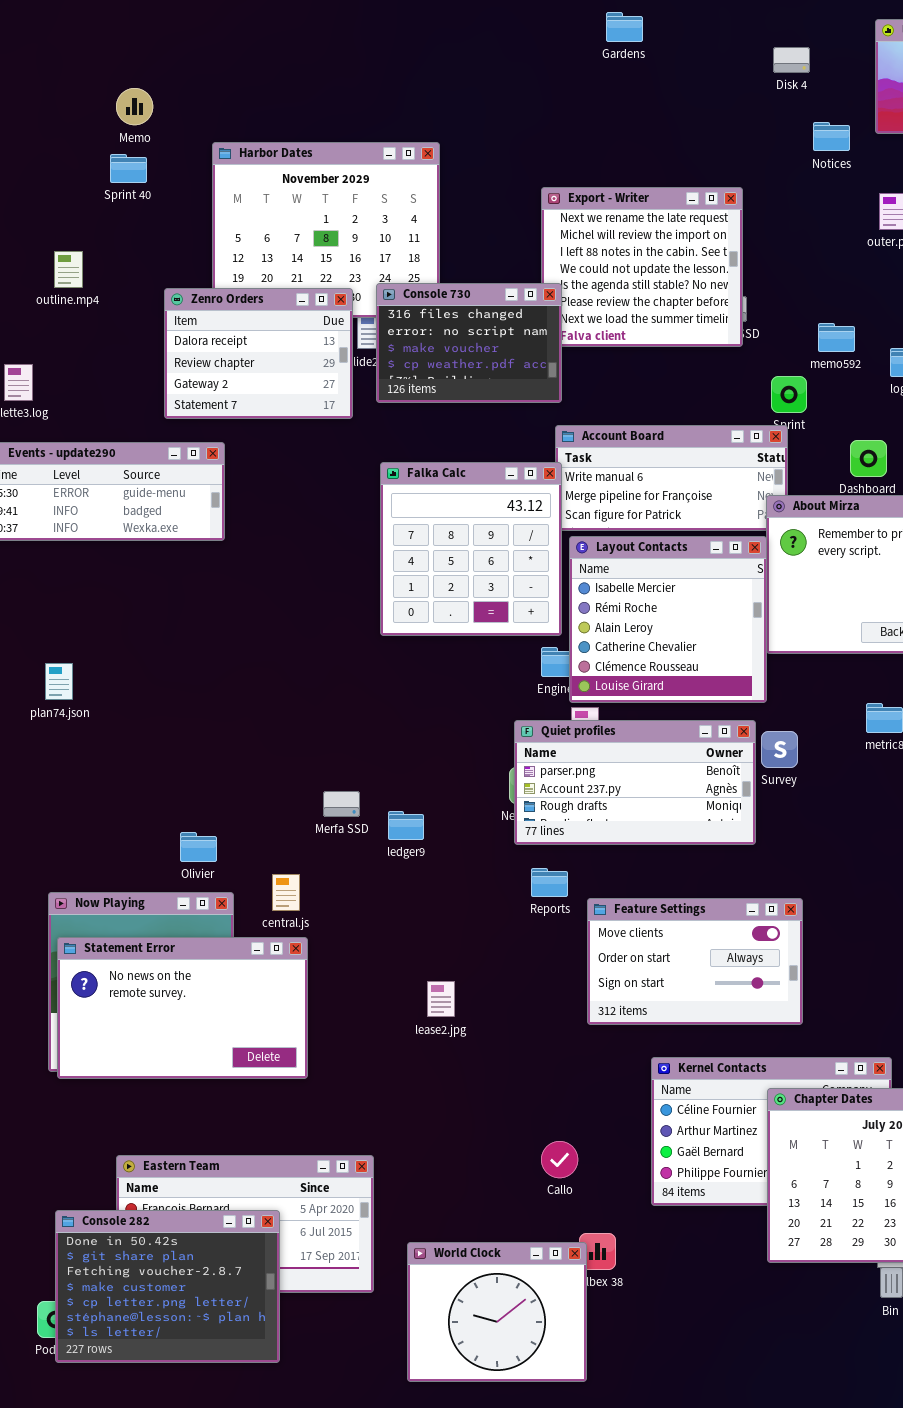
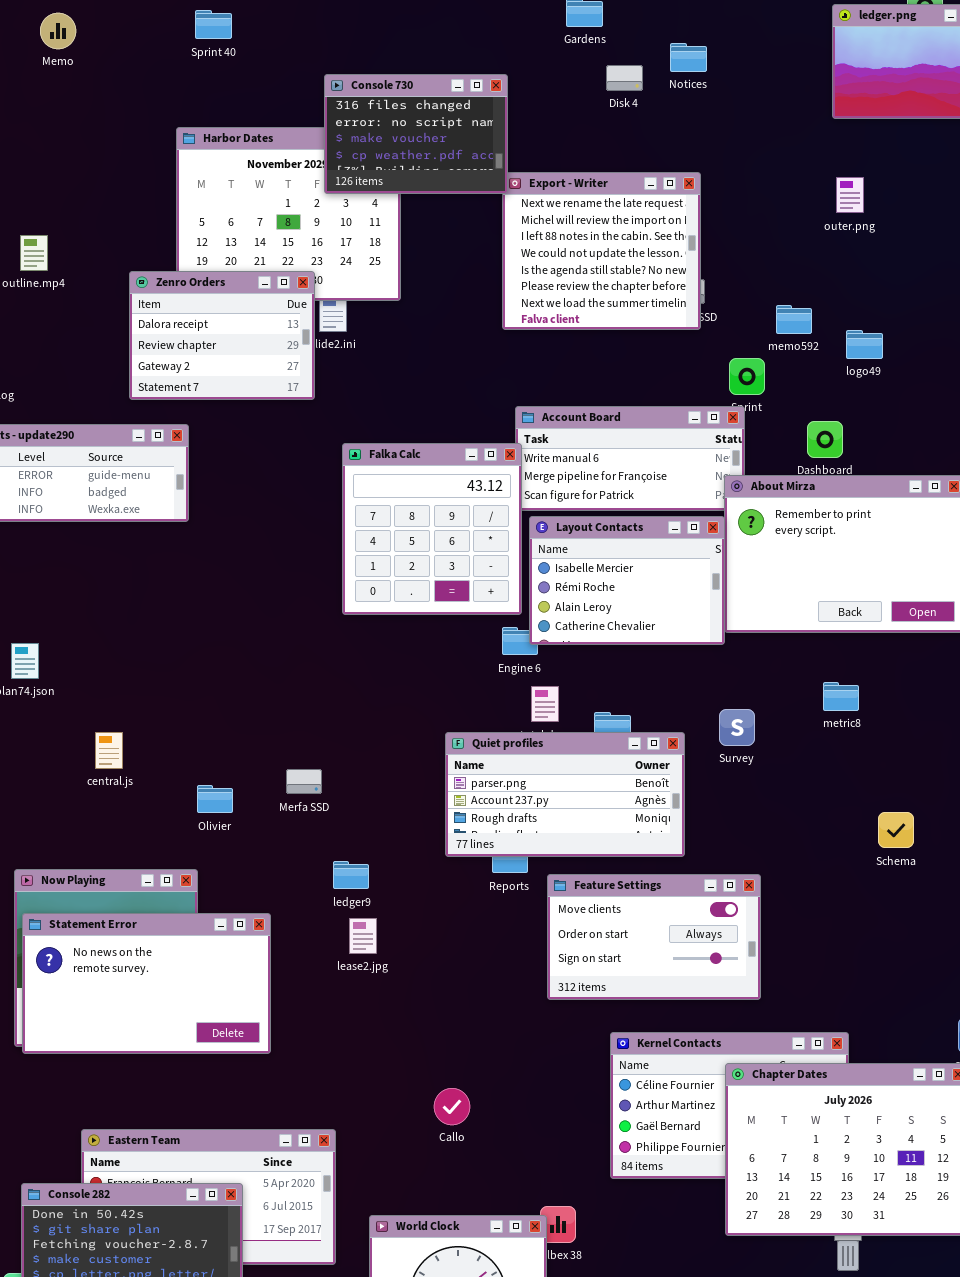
Disk 4: [773,47,810,73] -> [606,65,643,91], moved
Memo: [116,88,153,125] -> [40,13,76,49], moved
Notices: [813,122,850,151] -> [670,43,707,72], moved
Sprint 40: [110,154,147,183] -> [195,10,232,39], moved
Console 730: [376,283,562,403] -> [324,74,508,194], moved
Layout Contacts: [569,536,767,703] -> [529,516,725,645], resized
Quiet profiles: [514,720,756,845] -> [445,732,685,857], moved
ledger9: [388,811,424,840] -> [333,861,369,889], moved
Olivier: [180,832,217,862] -> [197,785,233,813], moved
central.js: [272,874,300,911] -> [95,732,123,769], moved
lease2.jpg: [427,981,455,1017] -> [349,918,377,954], moved
Callo: [541,1141,578,1178] -> [434,1088,470,1125], moved

